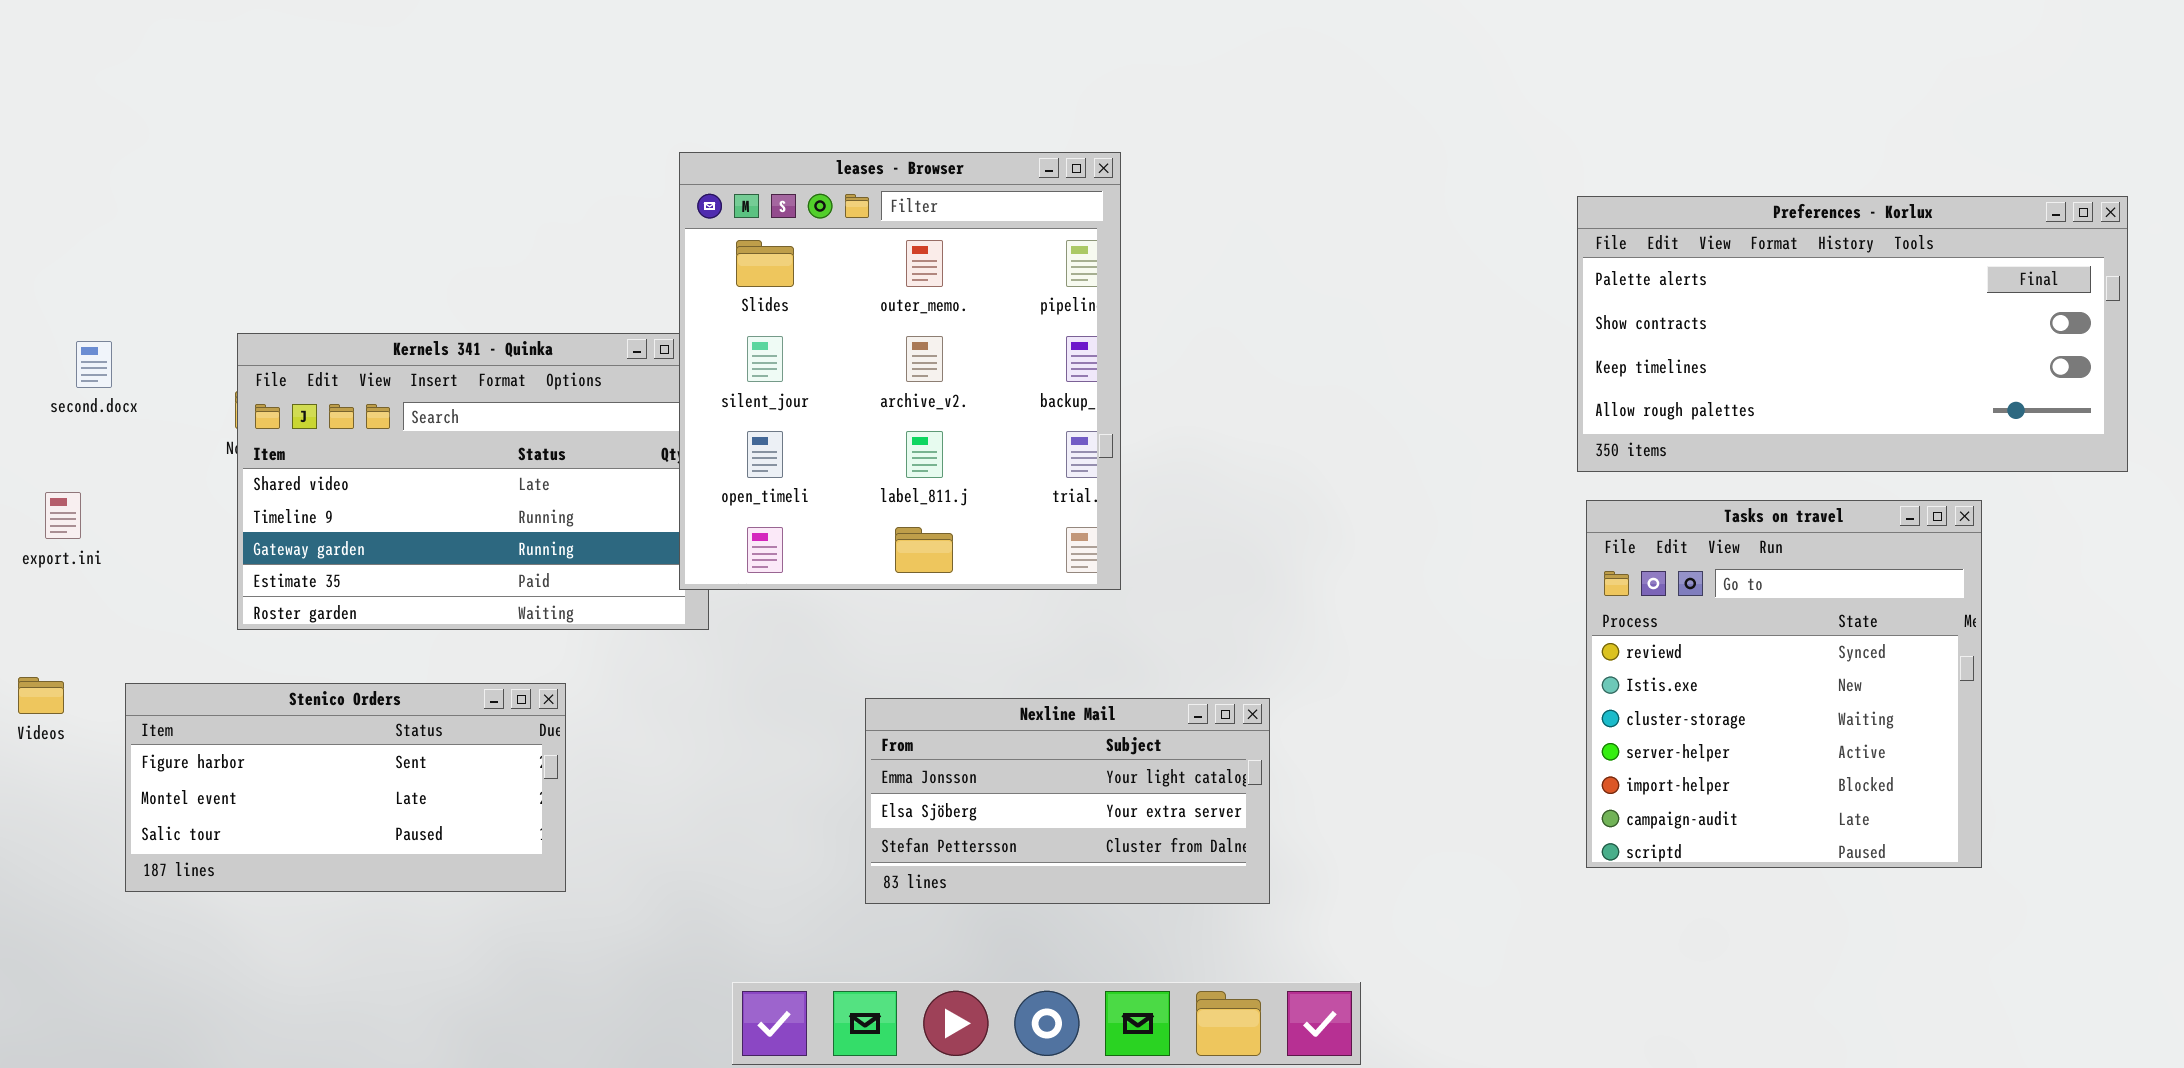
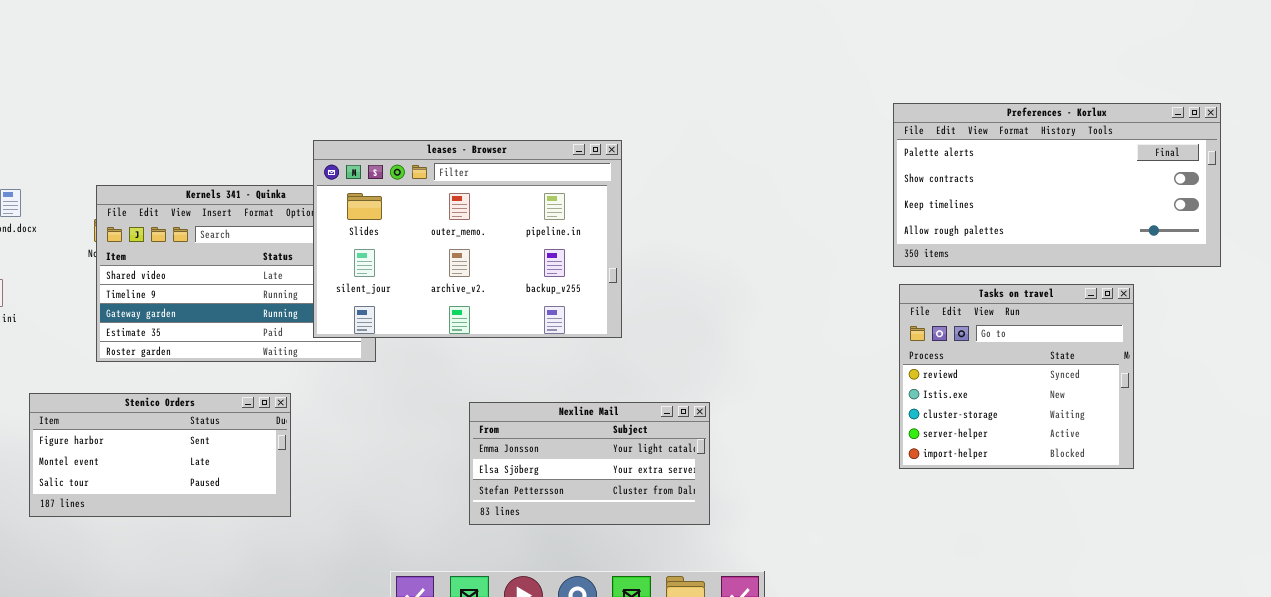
leases - Browser: [679,152,1121,590] -> [313,140,622,338], resized
Tasks on travel: [1586,500,1982,868] -> [899,284,1134,469], resized

